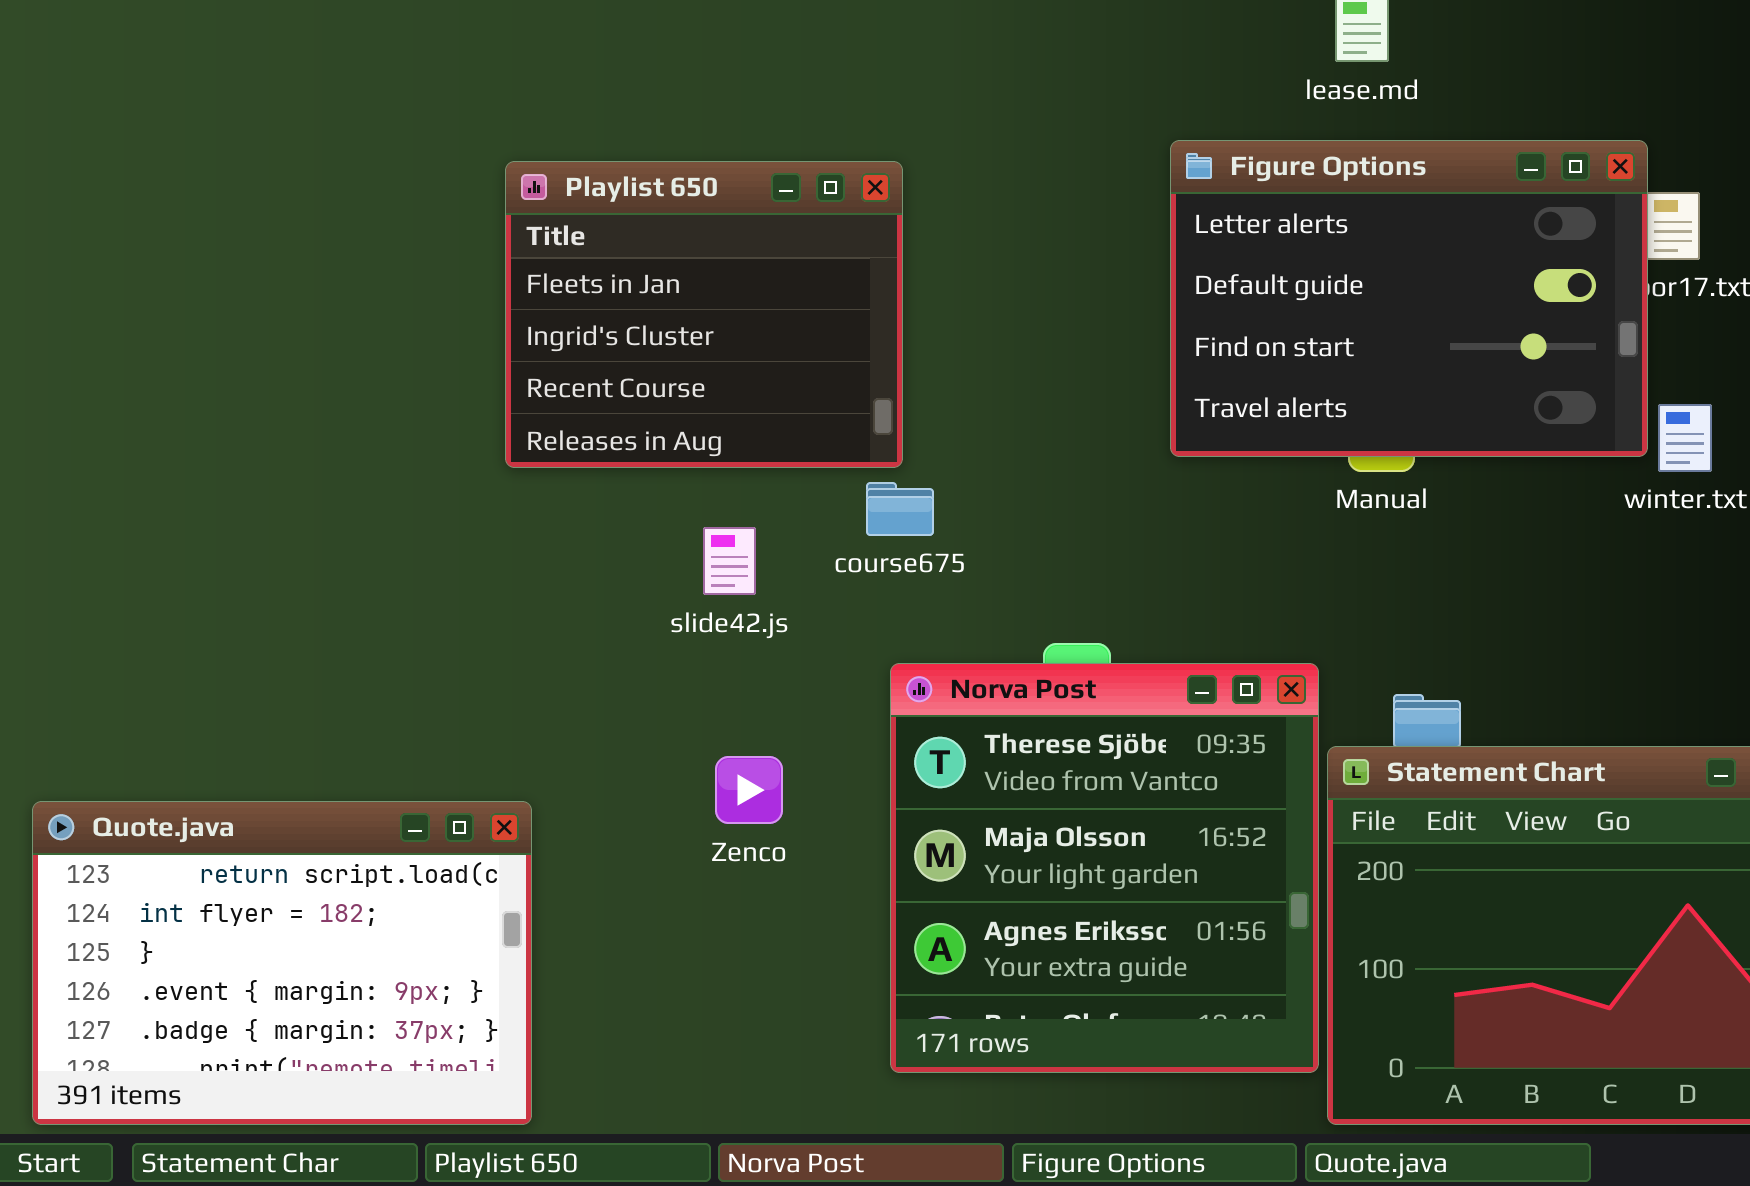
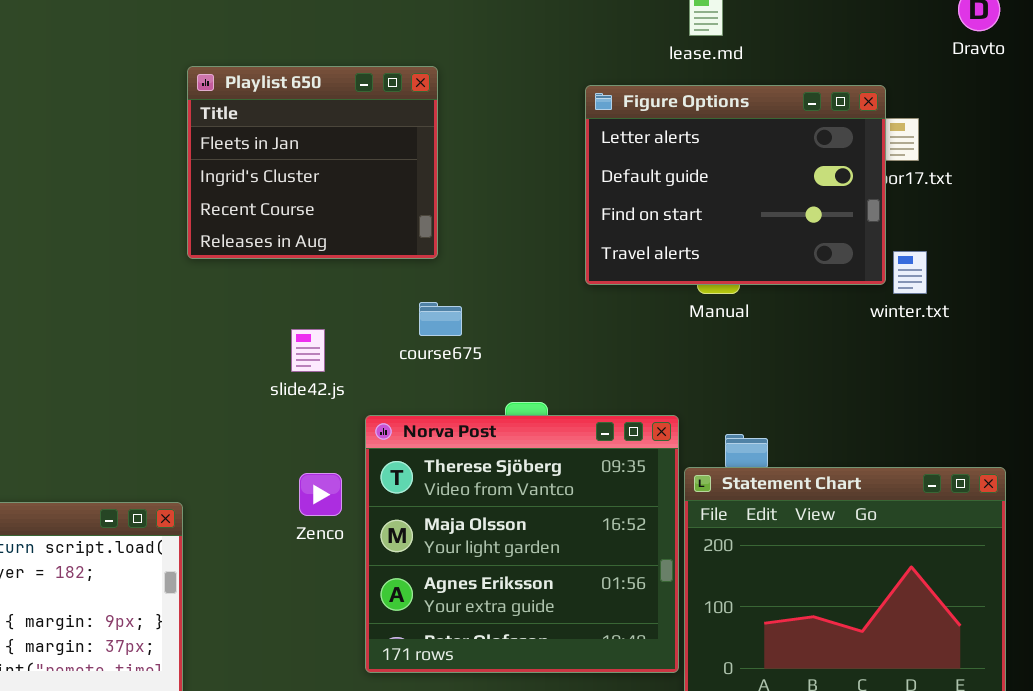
Playlist 650: [505,161,903,468] -> [187,66,438,259], moved
course675: [866,482,934,536] -> [419,302,462,336], moved
Norva Post: [890,663,1319,1073] -> [365,415,679,673], resized

